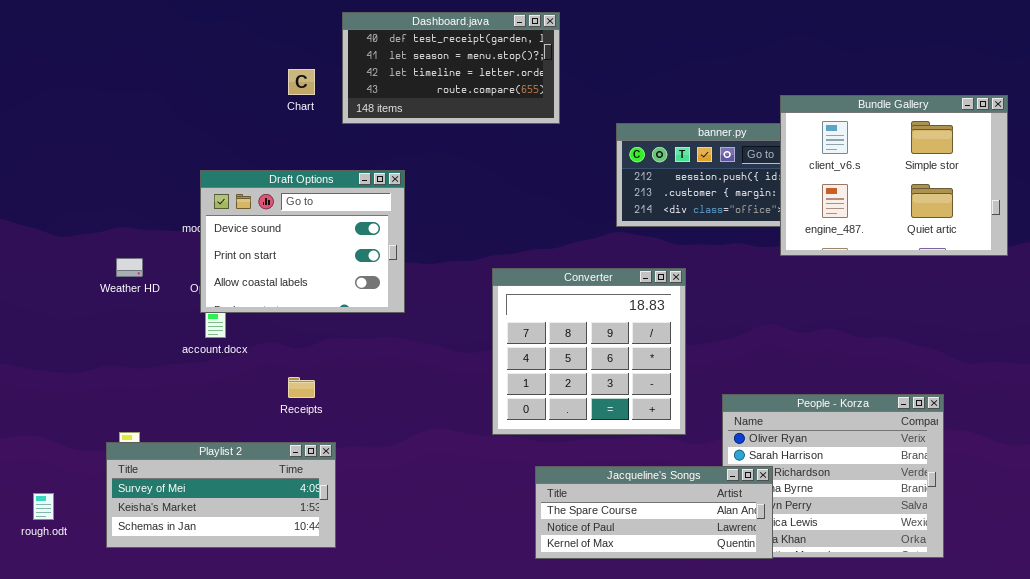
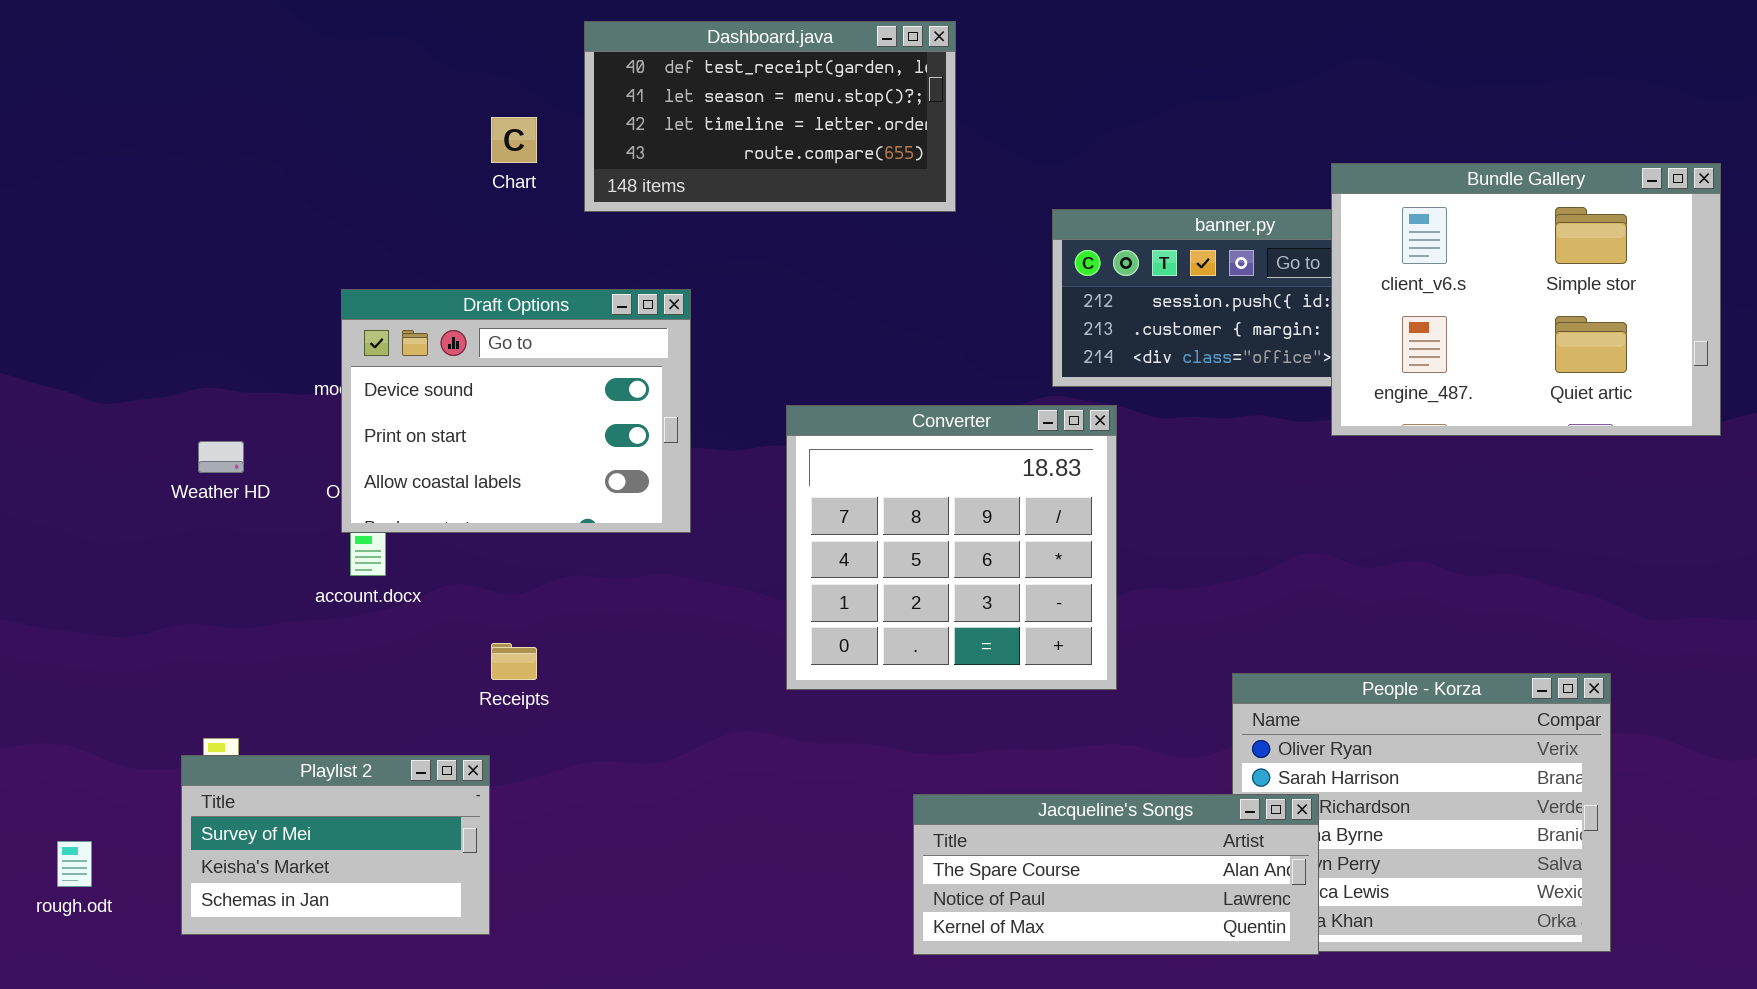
Converter: [492,268,686,435] -> [786,405,1117,690], moved
Playlist 2: [106,442,336,548] -> [181,755,490,935], resized

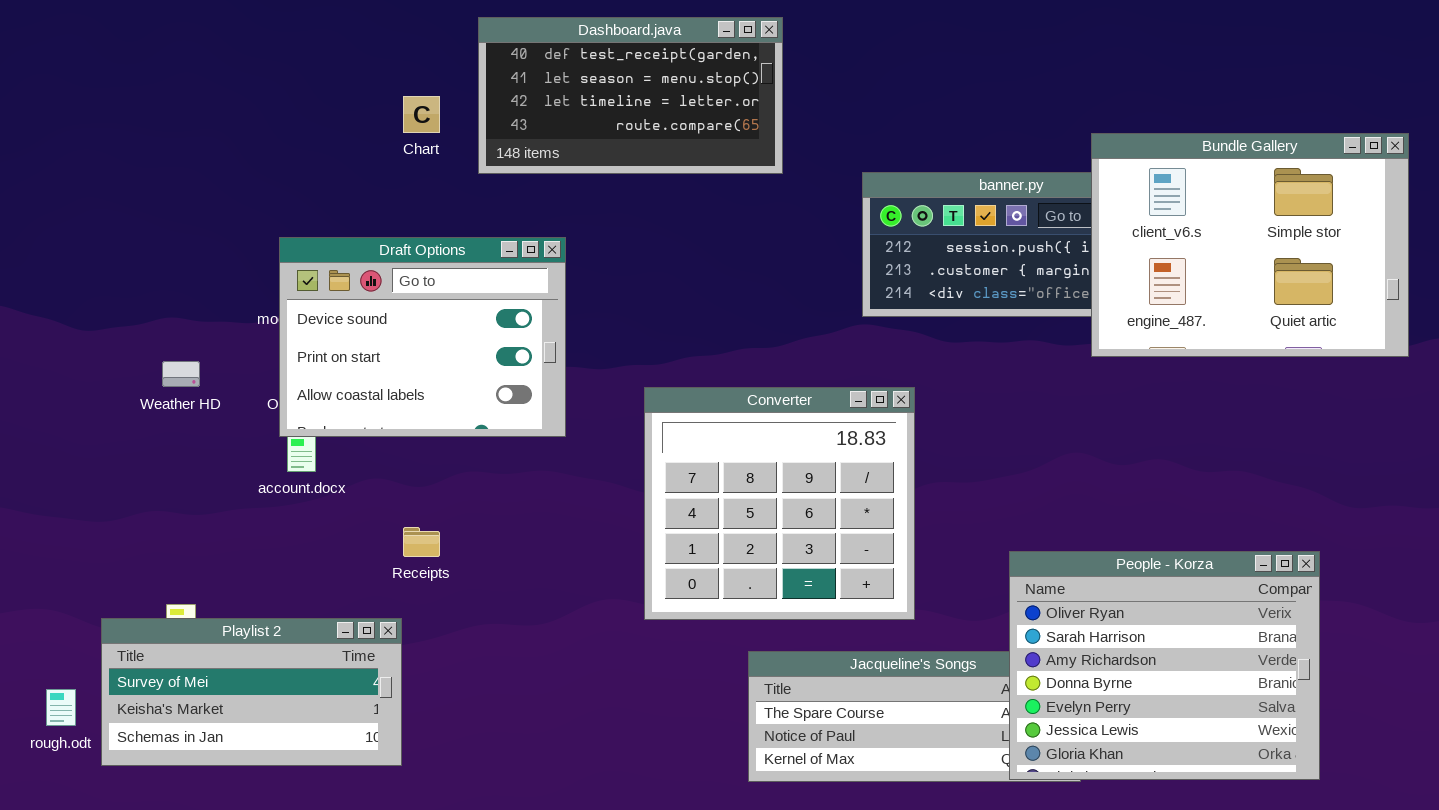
Converter: [786,405,1117,690] -> [644,387,915,620], moved
People - Korza: [1232,673,1611,952] -> [1009,551,1320,780], raised
Playlist 2: [181,755,490,935] -> [101,618,402,766], resized

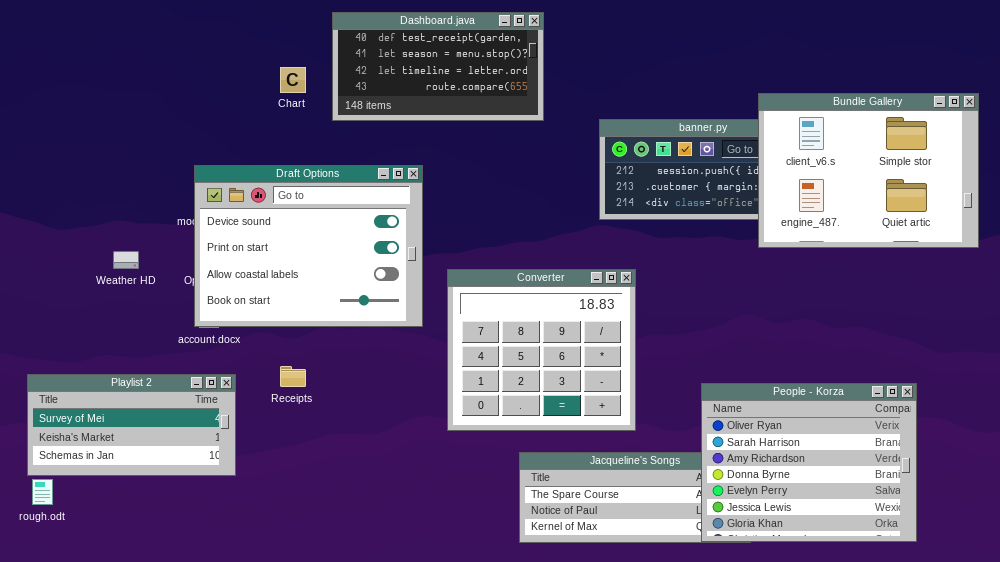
Draft Options: [279,237,566,437] -> [194,165,423,327], resized
Playlist 2: [101,618,402,766] -> [27,374,236,476], moved

